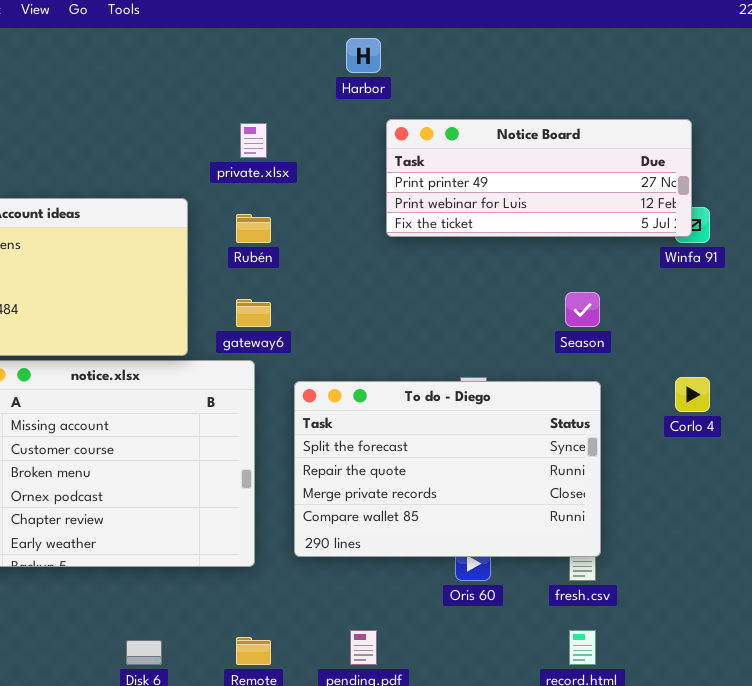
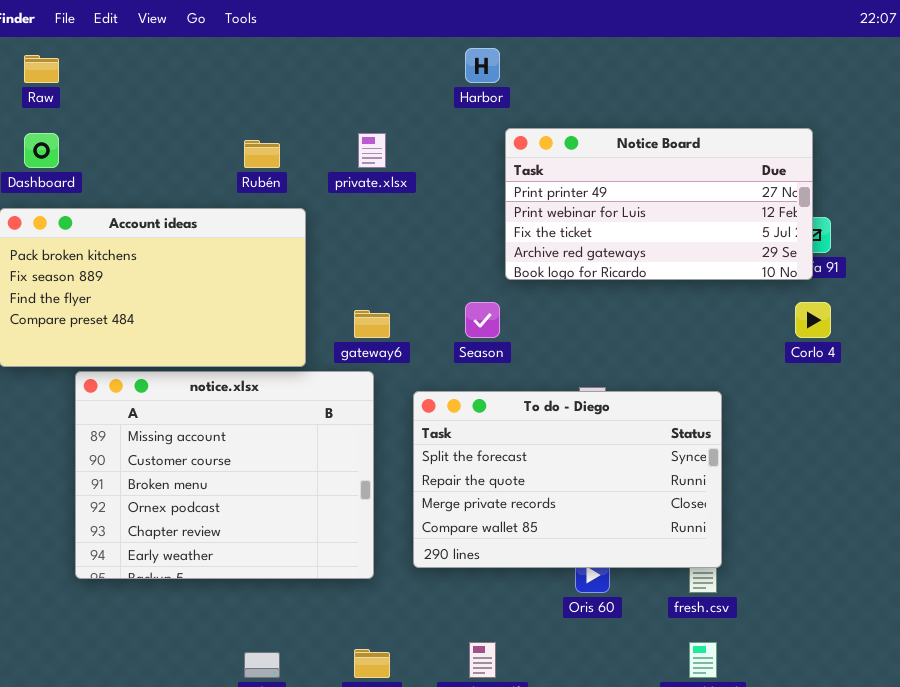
Notice Board: [386,119,692,237] -> [505,128,813,280], resized
Rubén: [236,214,271,243] -> [244,140,280,168], moved
Season: [565,292,600,327] -> [465,302,500,338], moved
Corlo 4: [675,377,710,412] -> [795,302,831,338], moved

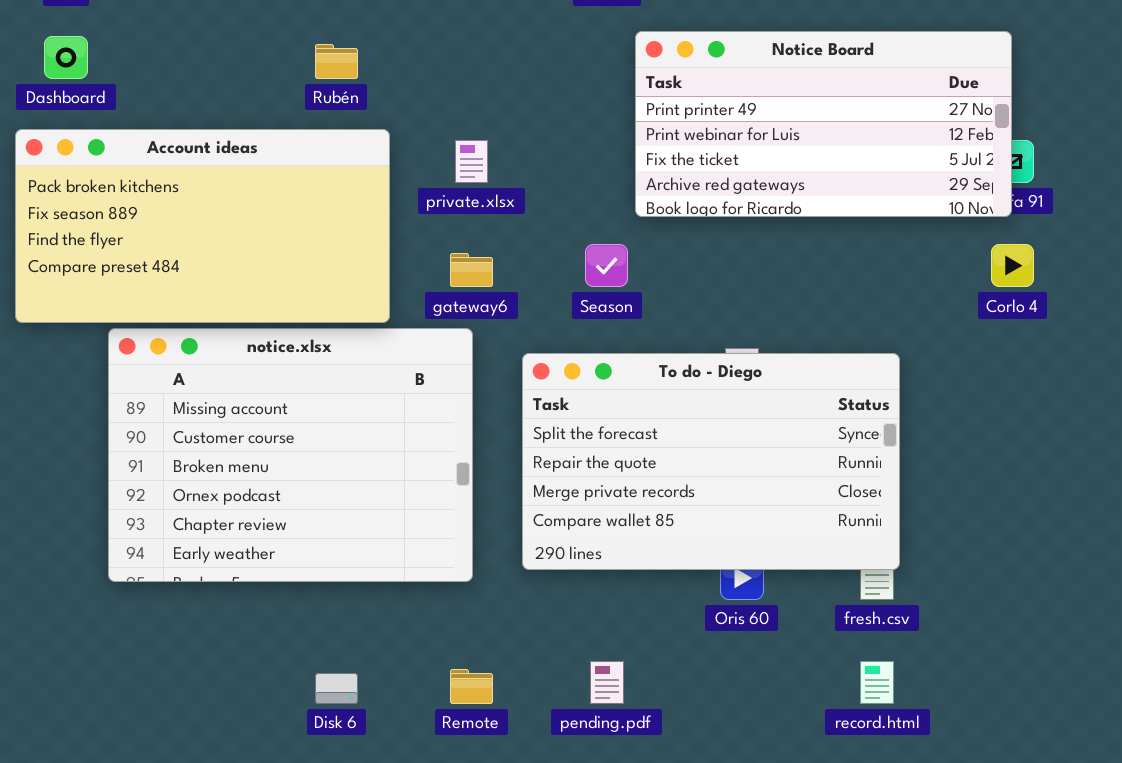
private.xlsx: [358,133,386,168] -> [455,140,488,183], moved

